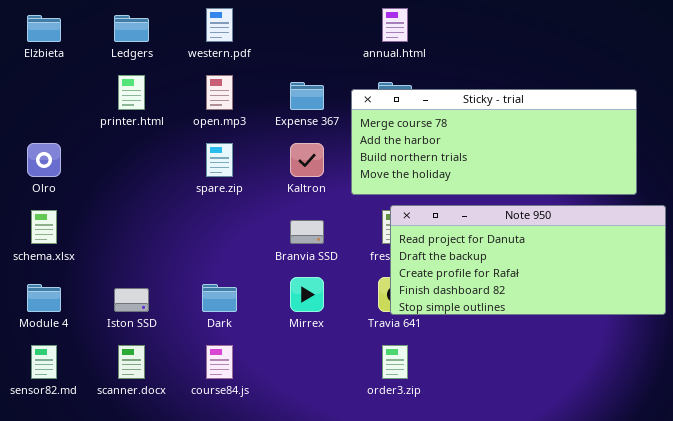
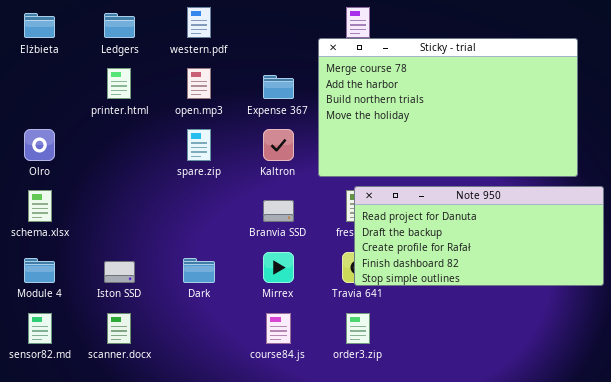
Sticky - trial: [351,89,637,195] -> [318,38,578,177], resized
course84.js: [206,345,233,379] -> [266,313,291,344], moved

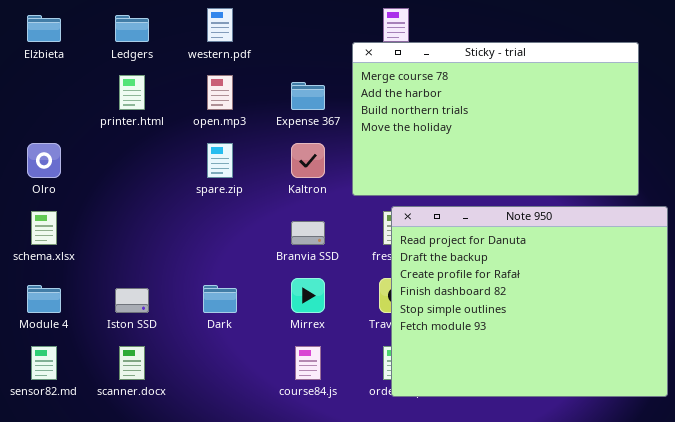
Note 950: [354,186,604,286] -> [391,206,668,397], resized

